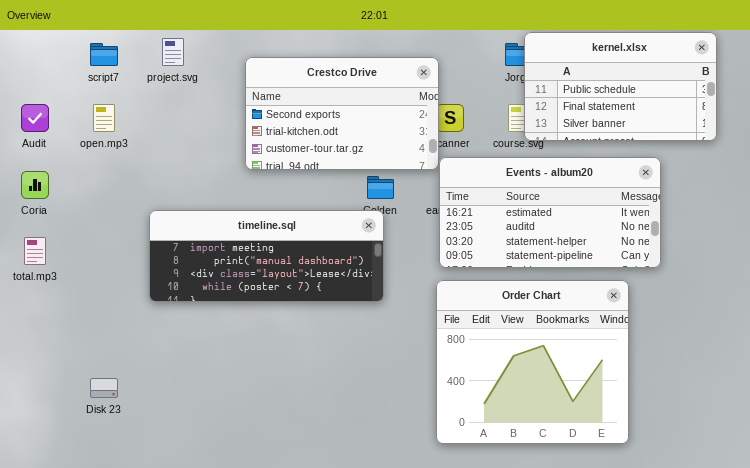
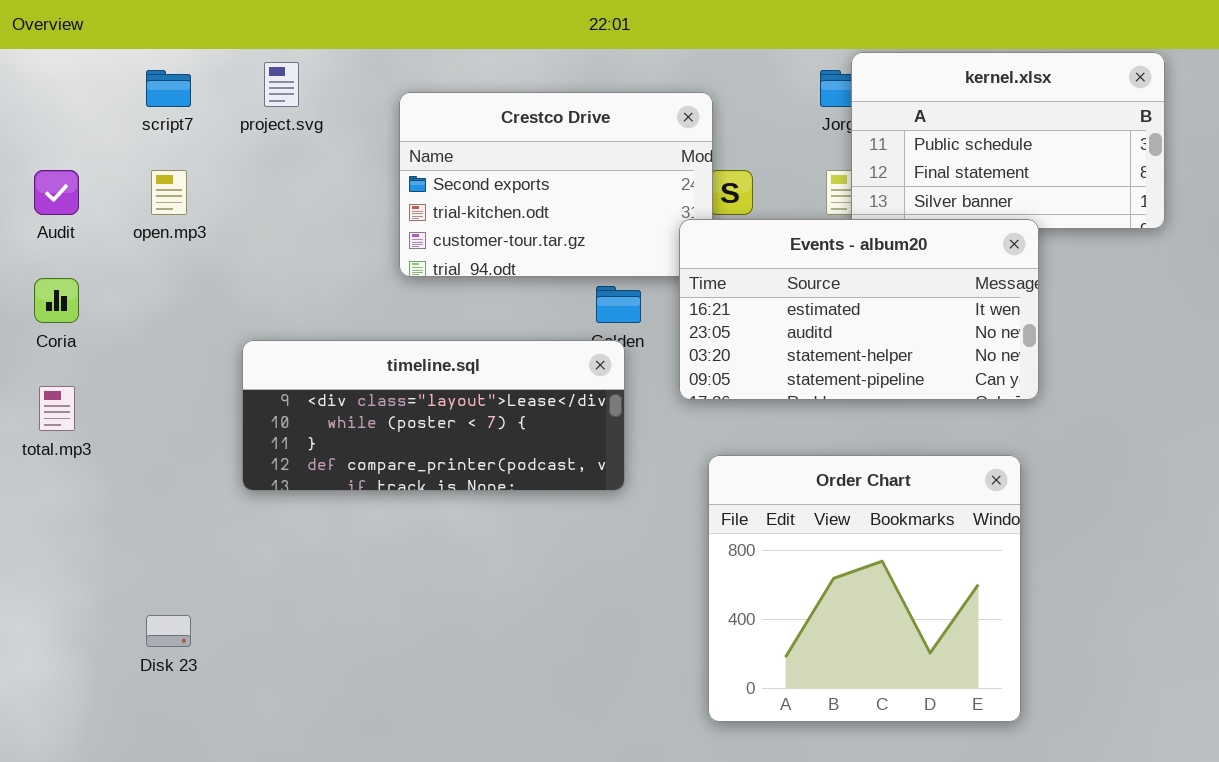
Events - album20: [439,157,661,268] -> [679,219,1039,400], moved
timeline.sql: [149,210,384,302] -> [242,340,625,491], scrolled down 2 rows

